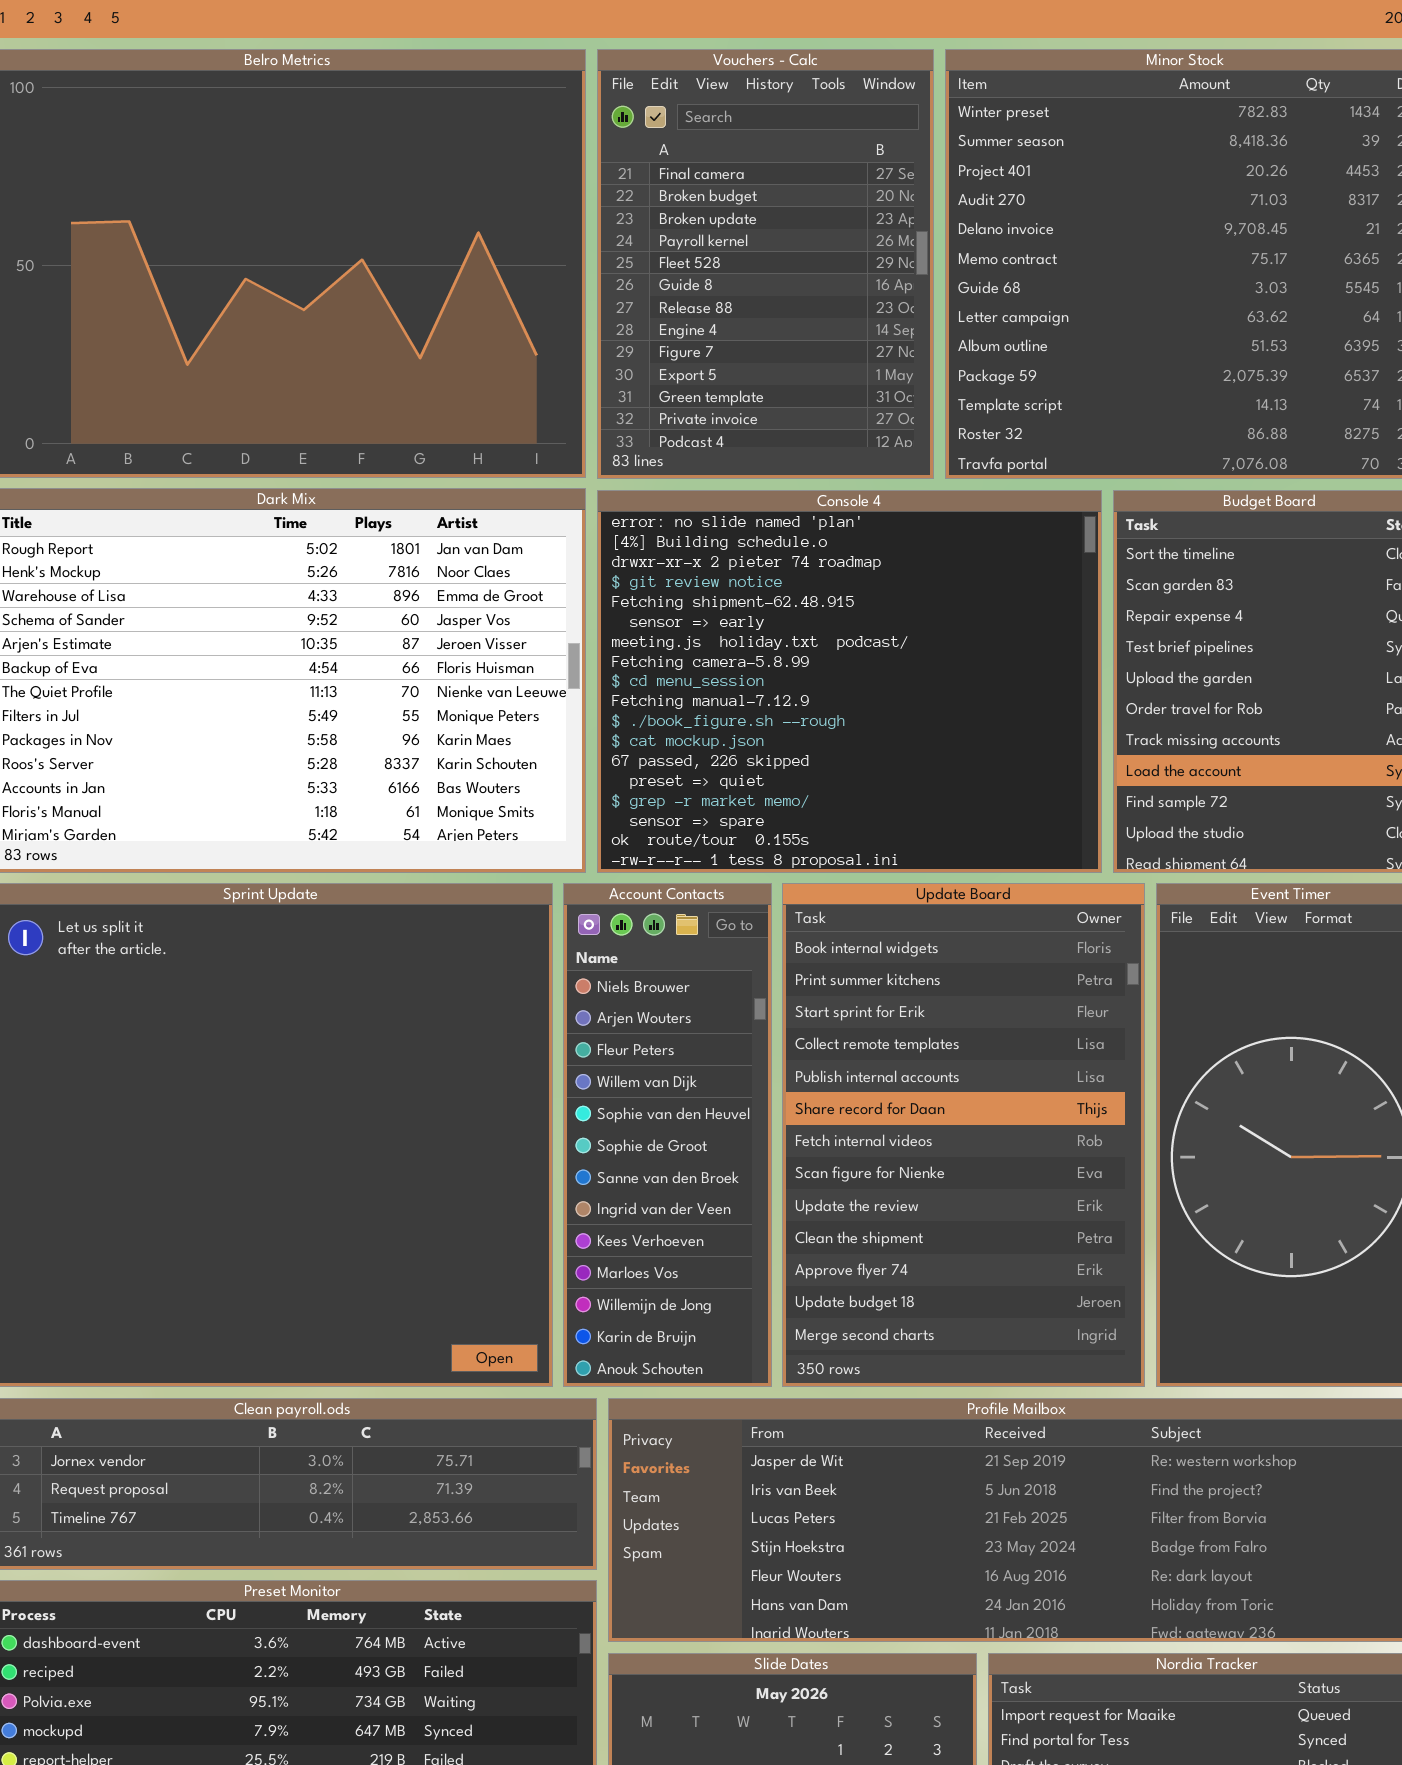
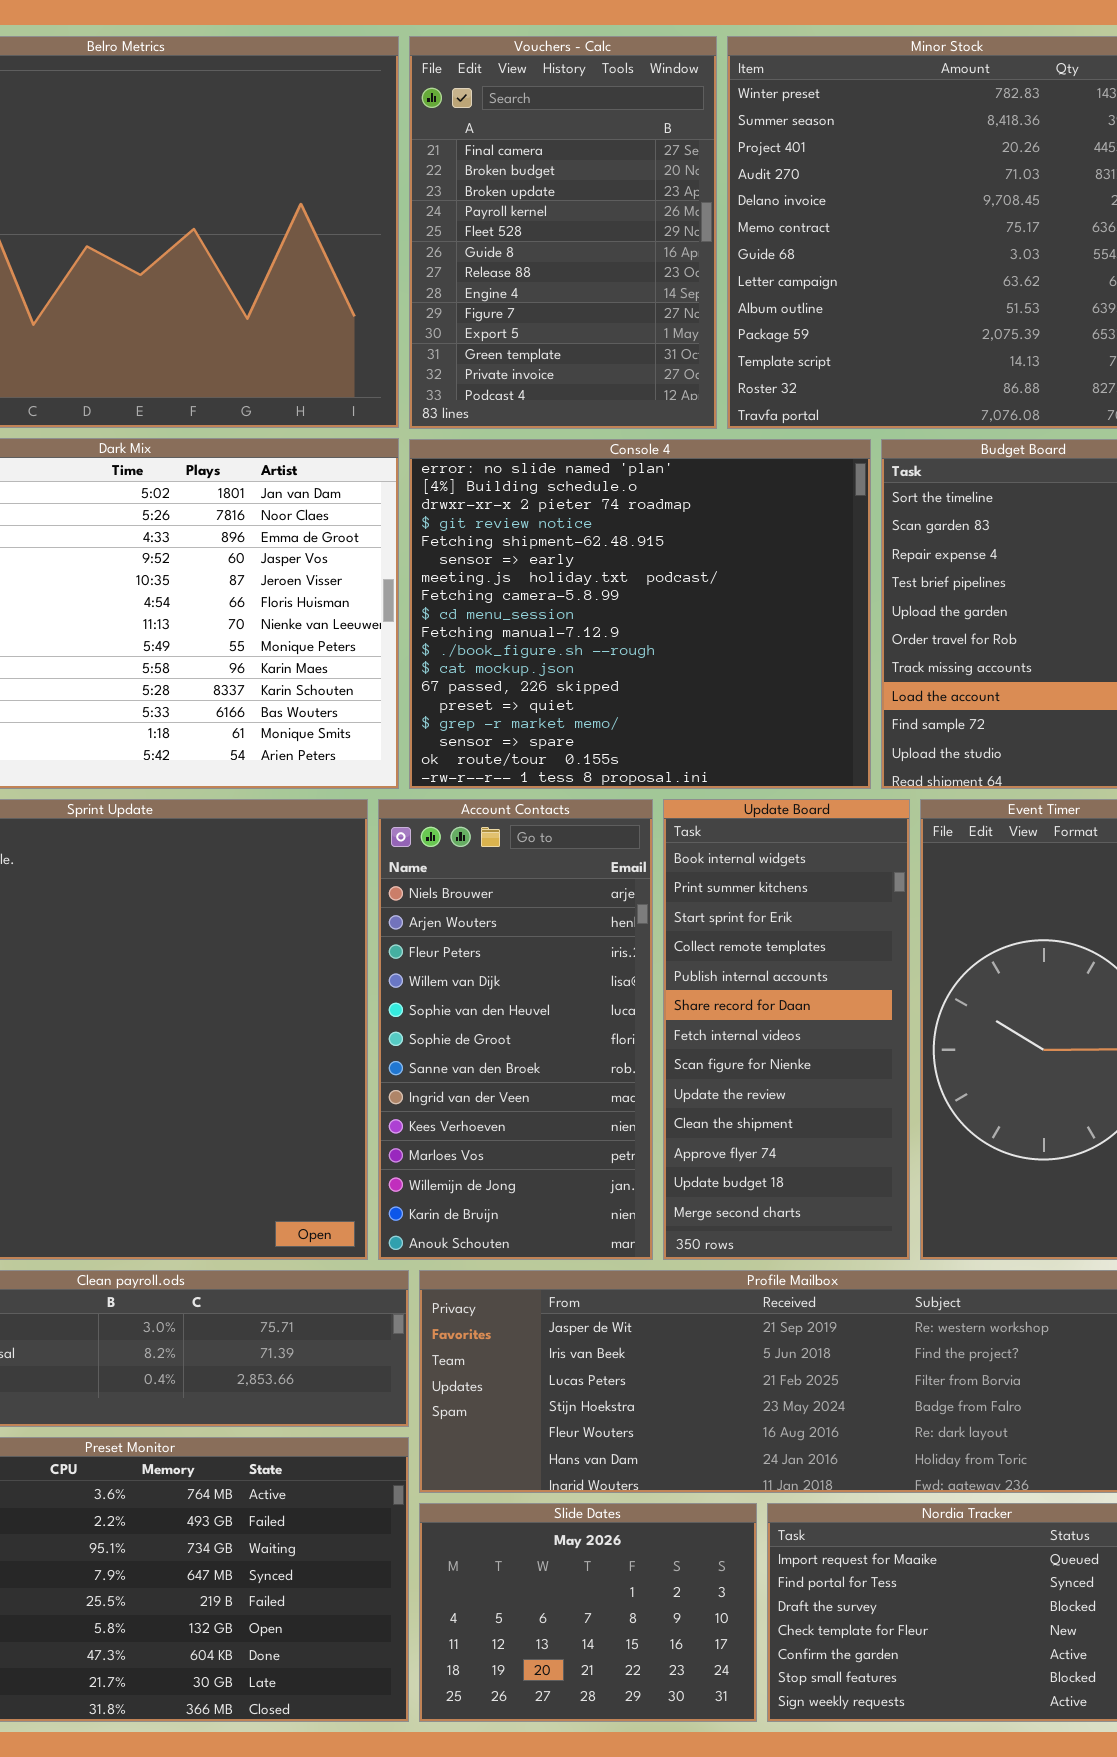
Account Contacts: [563,883,772,1387] -> [378,799,653,1260], resized
Update Board: [782,883,1145,1387] -> [663,799,910,1260], resized

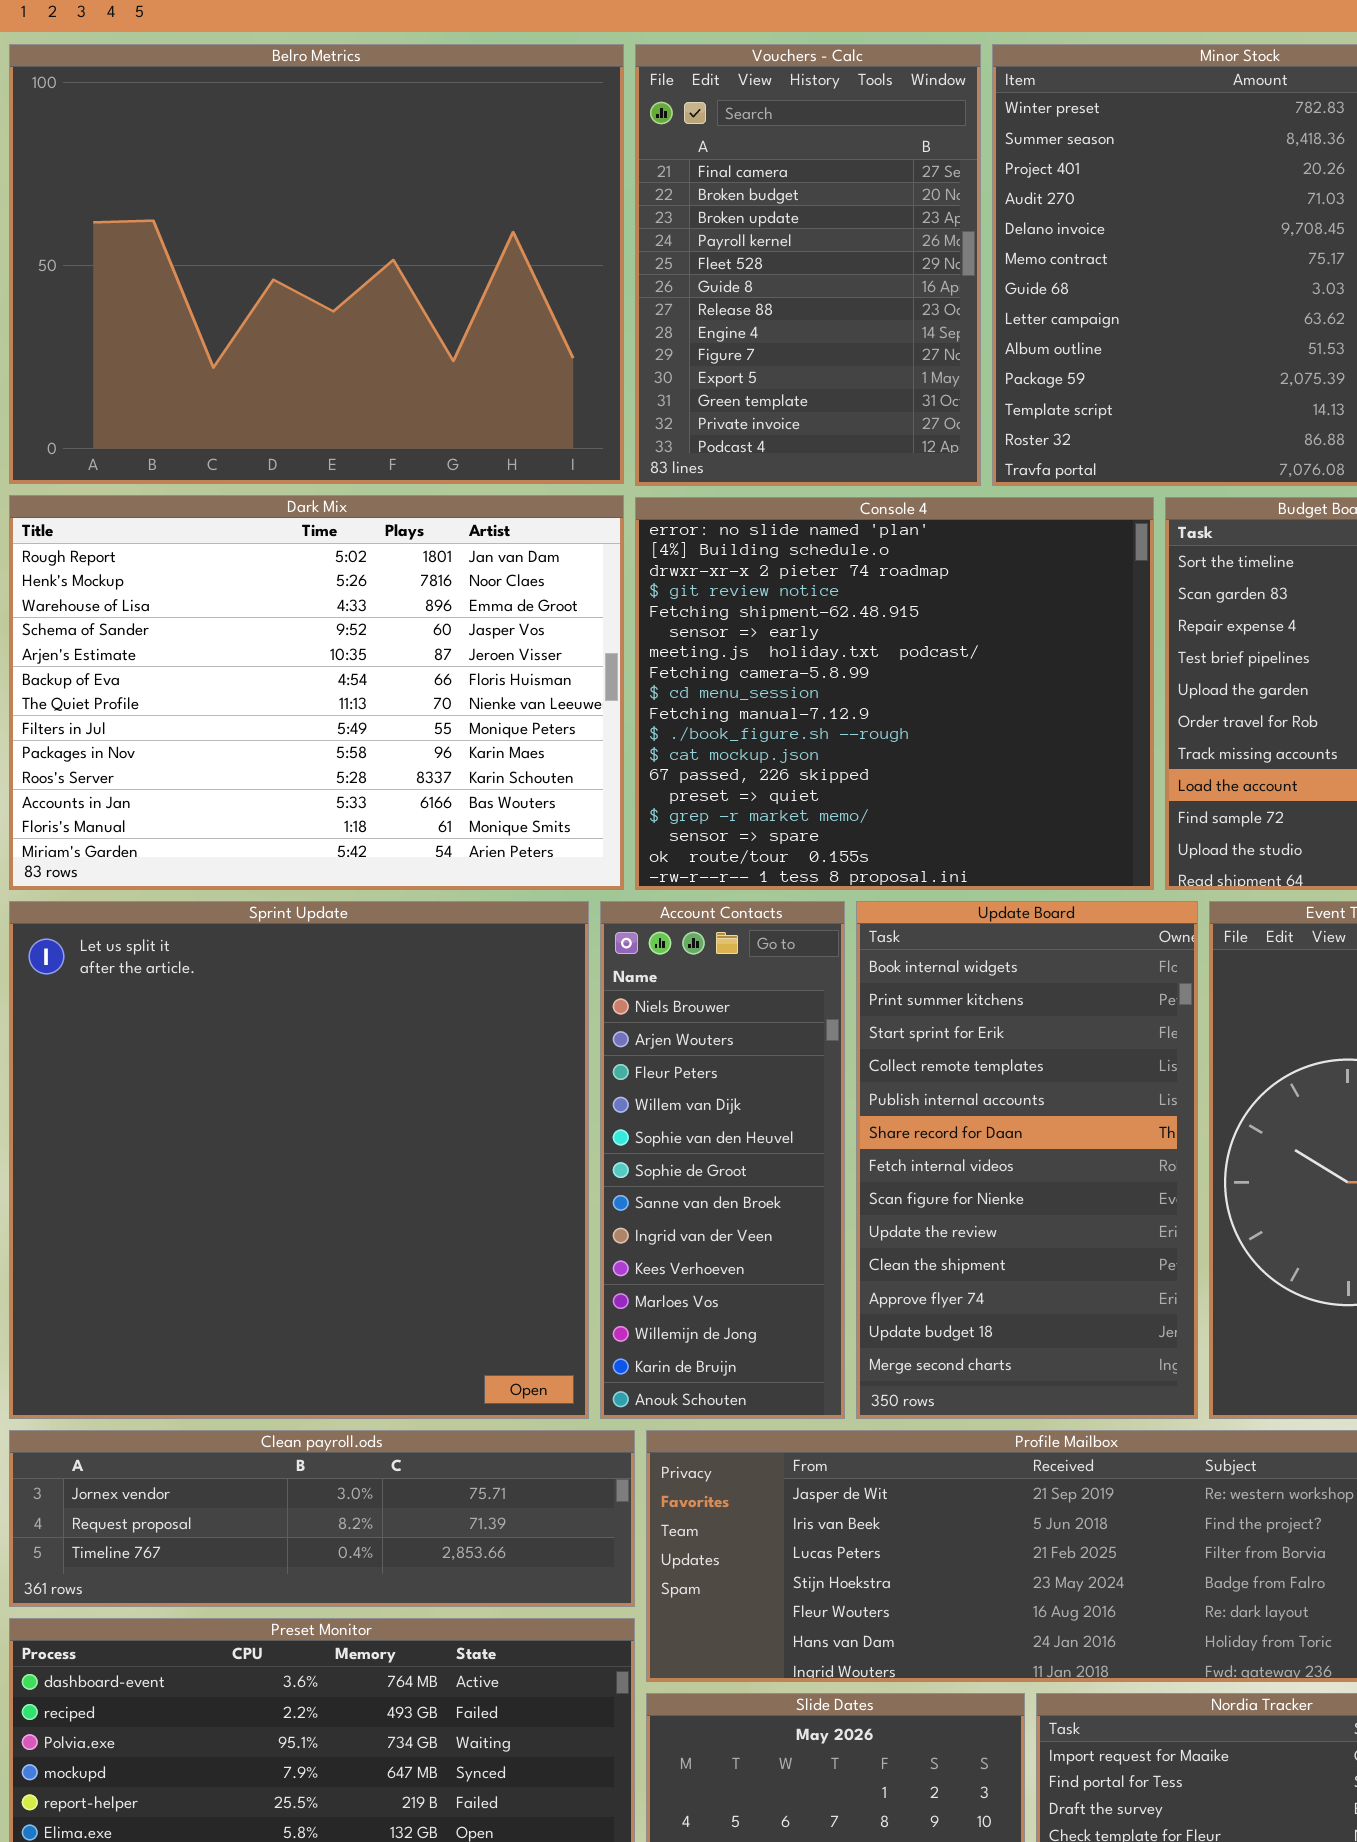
Account Contacts: [378,799,653,1260] -> [600,901,845,1419], resized
Update Board: [663,799,910,1260] -> [856,901,1198,1419], resized

